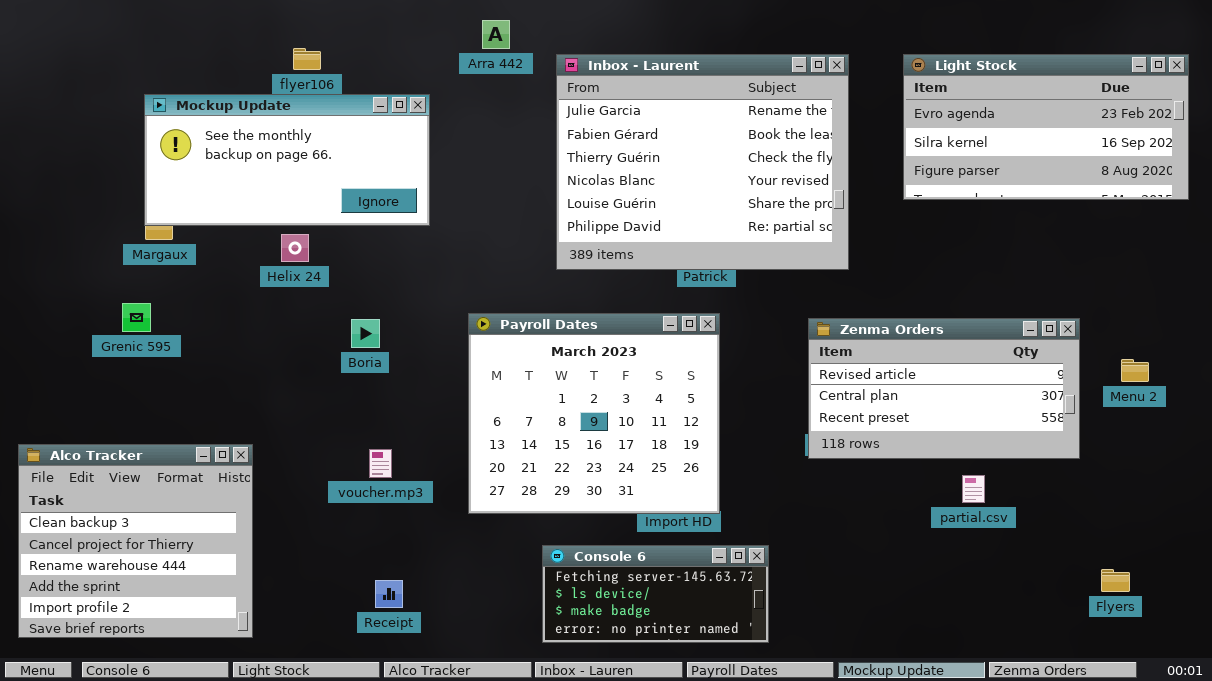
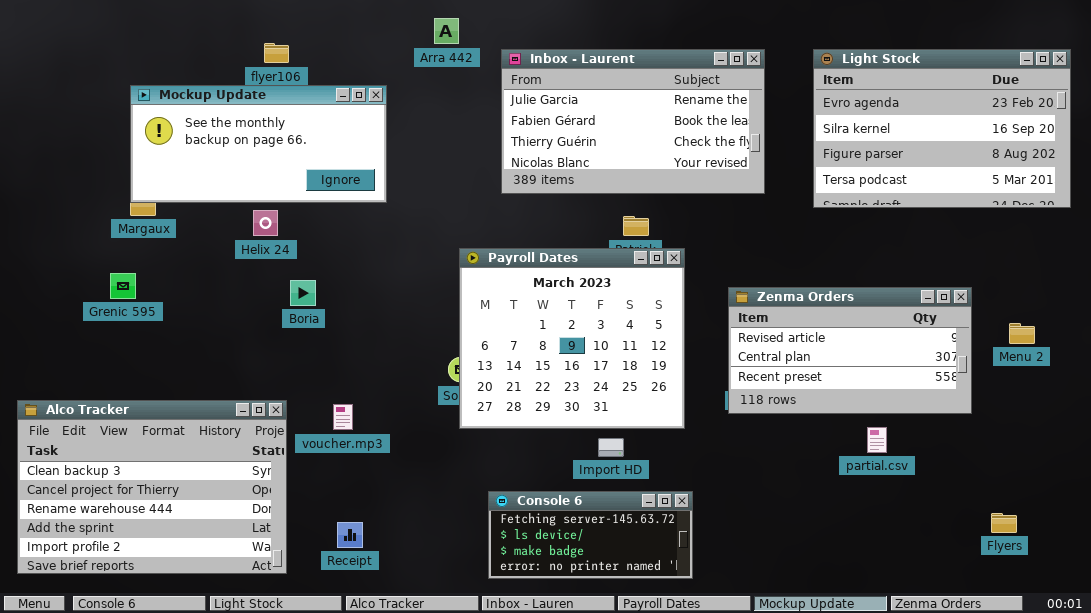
Inbox - Laurent: [556,54,849,270] -> [501,49,765,194], resized
Light Stock: [903,54,1189,200] -> [813,49,1071,208], resized
Payroll Dates: [468,313,720,514] -> [459,248,685,429], moved
Boria: [351,319,380,348] -> [290,280,316,306], moved
Alco Tracker: [18,444,253,638] -> [17,400,287,574], resized

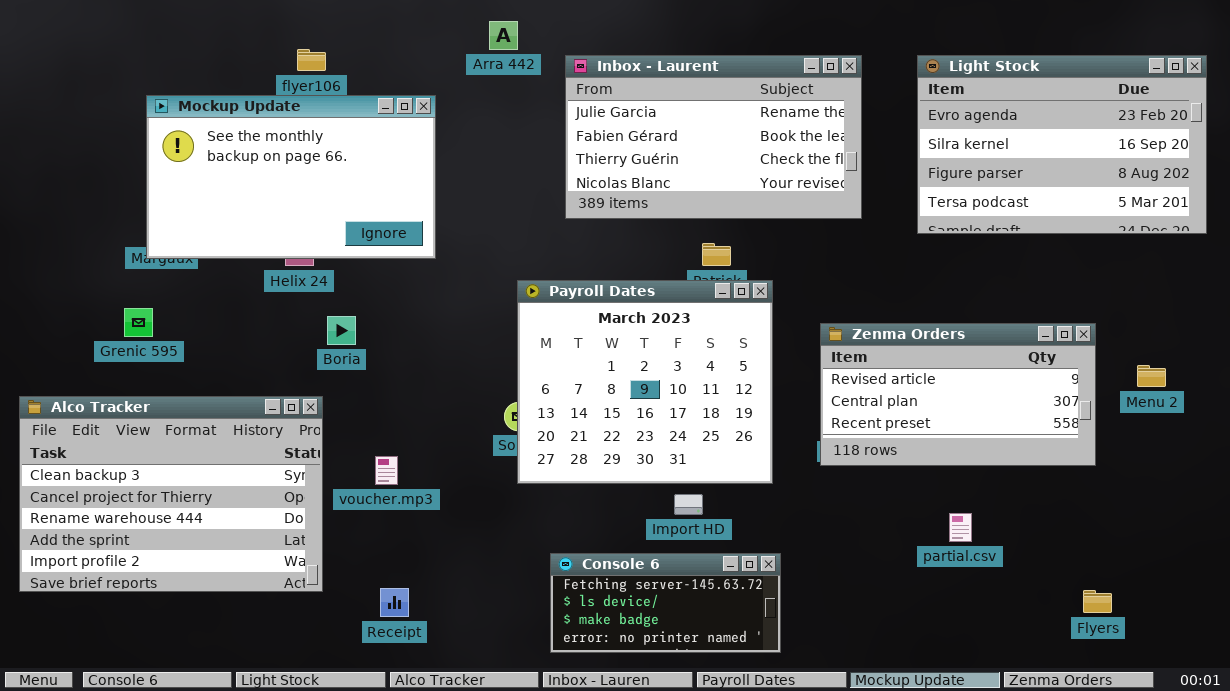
Mockup Update: [130,85,387,203] -> [146,95,436,259], resized
Alco Tracker: [17,400,287,574] -> [19,396,323,592], moved
partial.csv: [867,427,887,453] -> [949,513,972,542], moved
Flyers: [991,513,1017,533] -> [1083,590,1112,613], moved

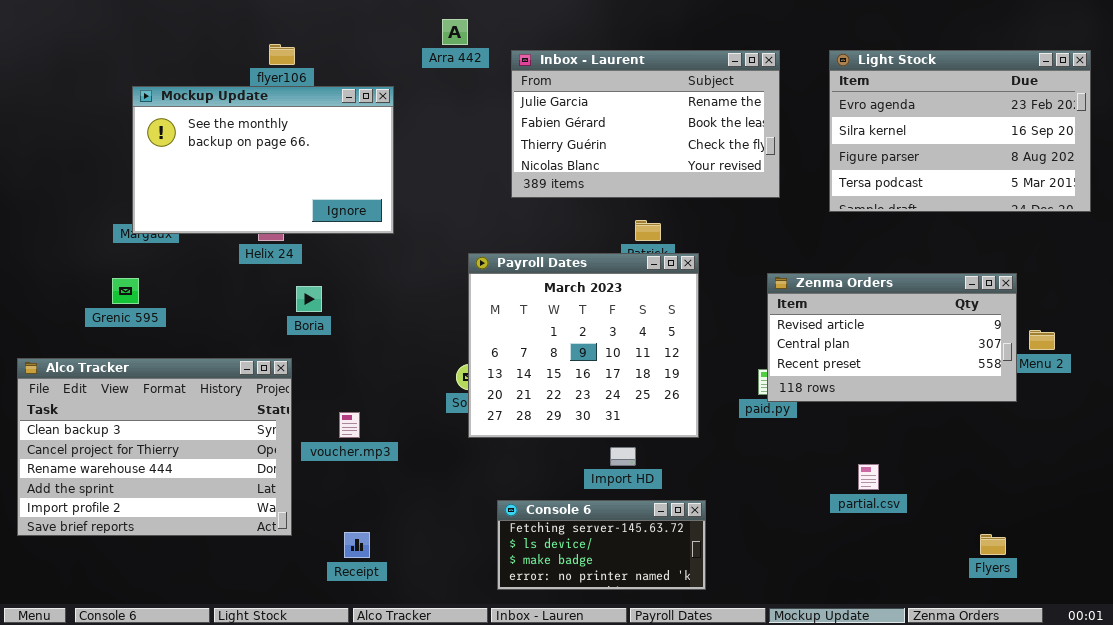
Zenma Orders: [820,323,1096,466] -> [767,273,1017,402], moved

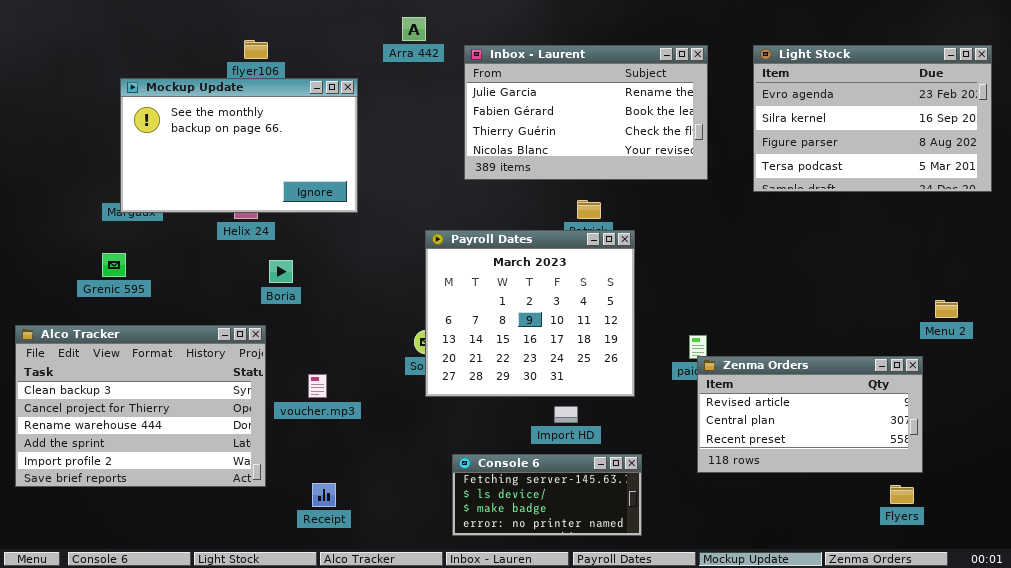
Zenma Orders: [767,273,1017,402] -> [697,356,923,473], moved

